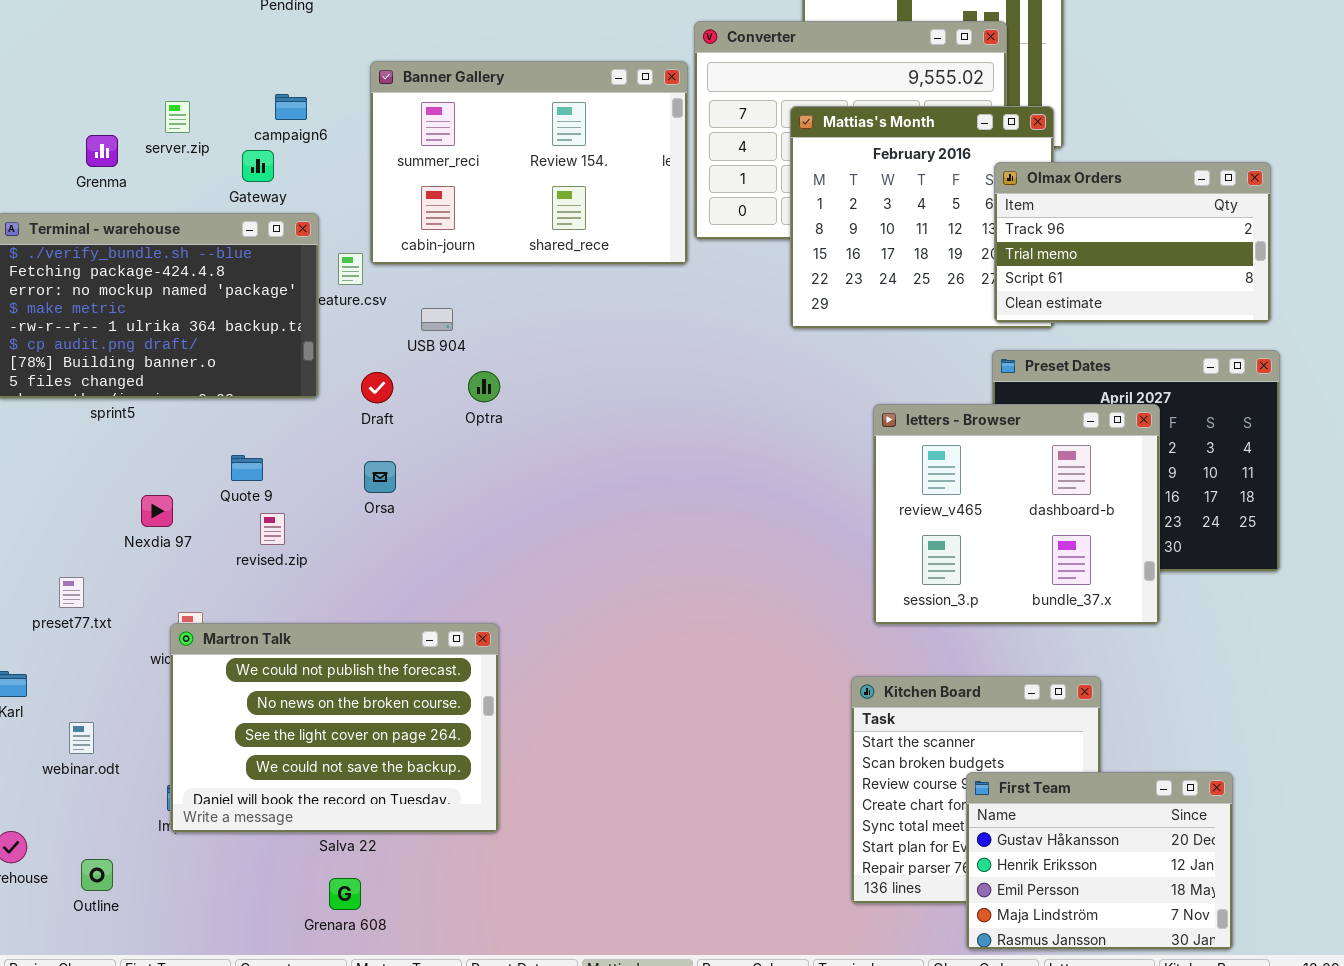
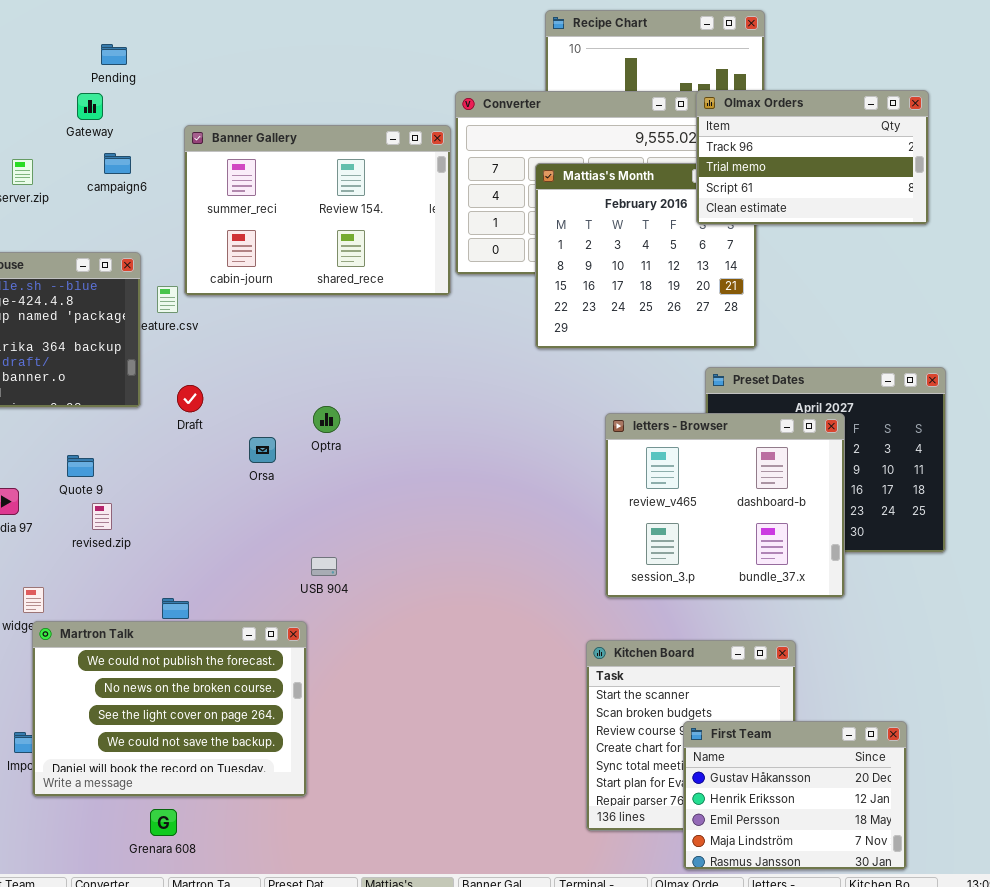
Gateway: [242,150,274,182] -> [77,93,103,120], moved
Olmax Orders: [994,162,1271,323] -> [696,90,929,225], moved
USB 904: [421,308,453,331] -> [311,557,337,576], moved
Optra: [468,371,500,402] -> [313,406,340,433], moved
Orsa: [364,461,396,493] -> [249,437,276,463], moved
Martron Talk: [170,623,499,833] -> [32,621,307,797], moved

